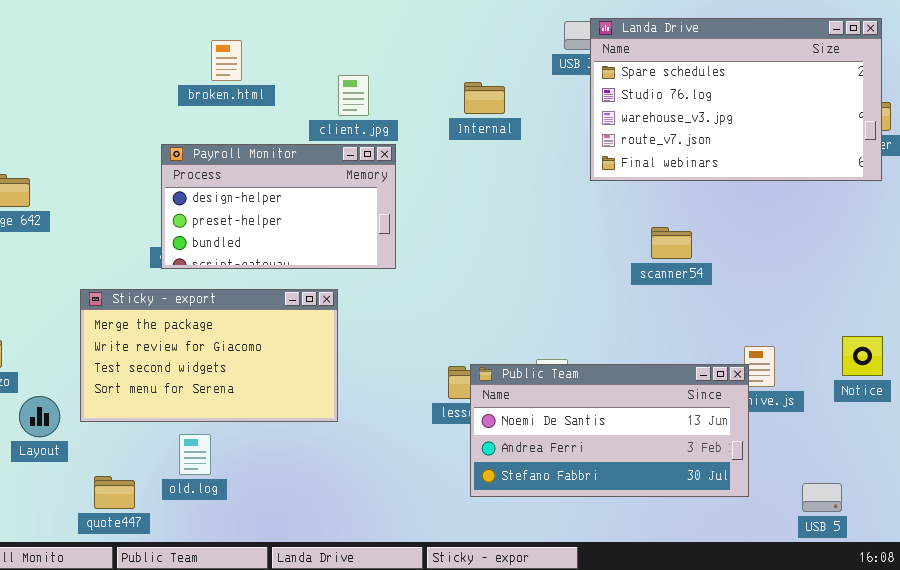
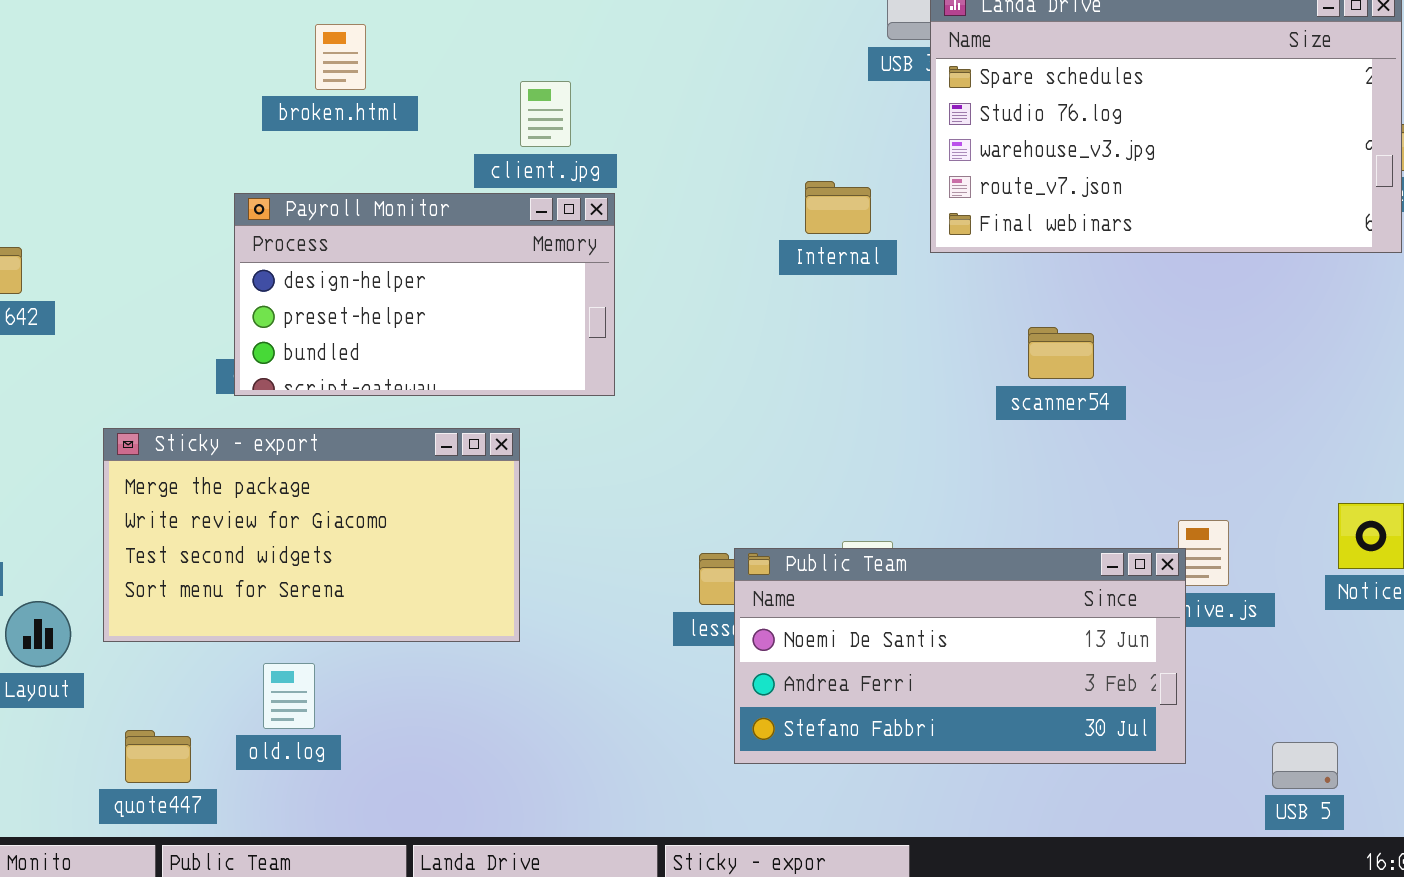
Internal: [464,82,505,114] -> [805,181,871,234], moved

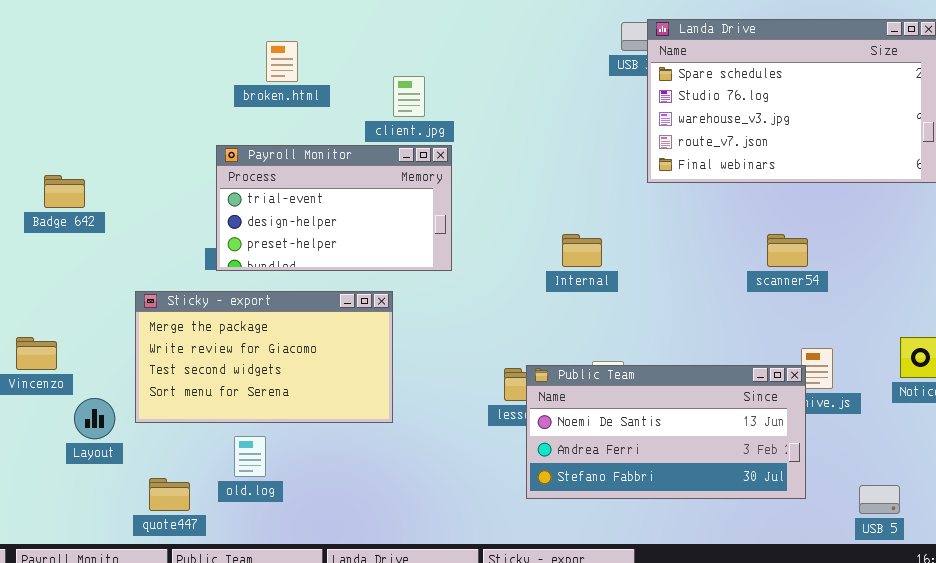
Internal: [805,181,871,234] -> [562,234,602,267], moved
Payroll Monitor: [234,193,615,396] -> [216,145,452,271], scrolled up 1 row
scanner54: [1028,327,1094,379] -> [767,234,808,267], moved

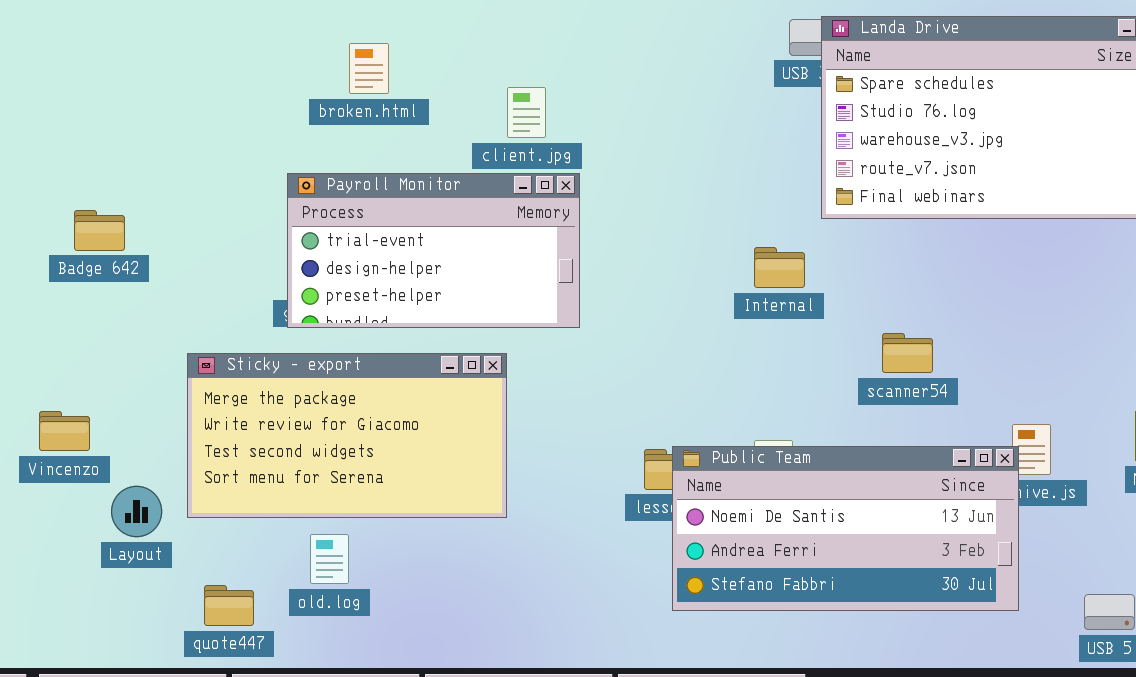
Internal: [562,234,602,267] -> [754,247,805,288], moved
scanner54: [767,234,808,267] -> [882,333,933,373], moved

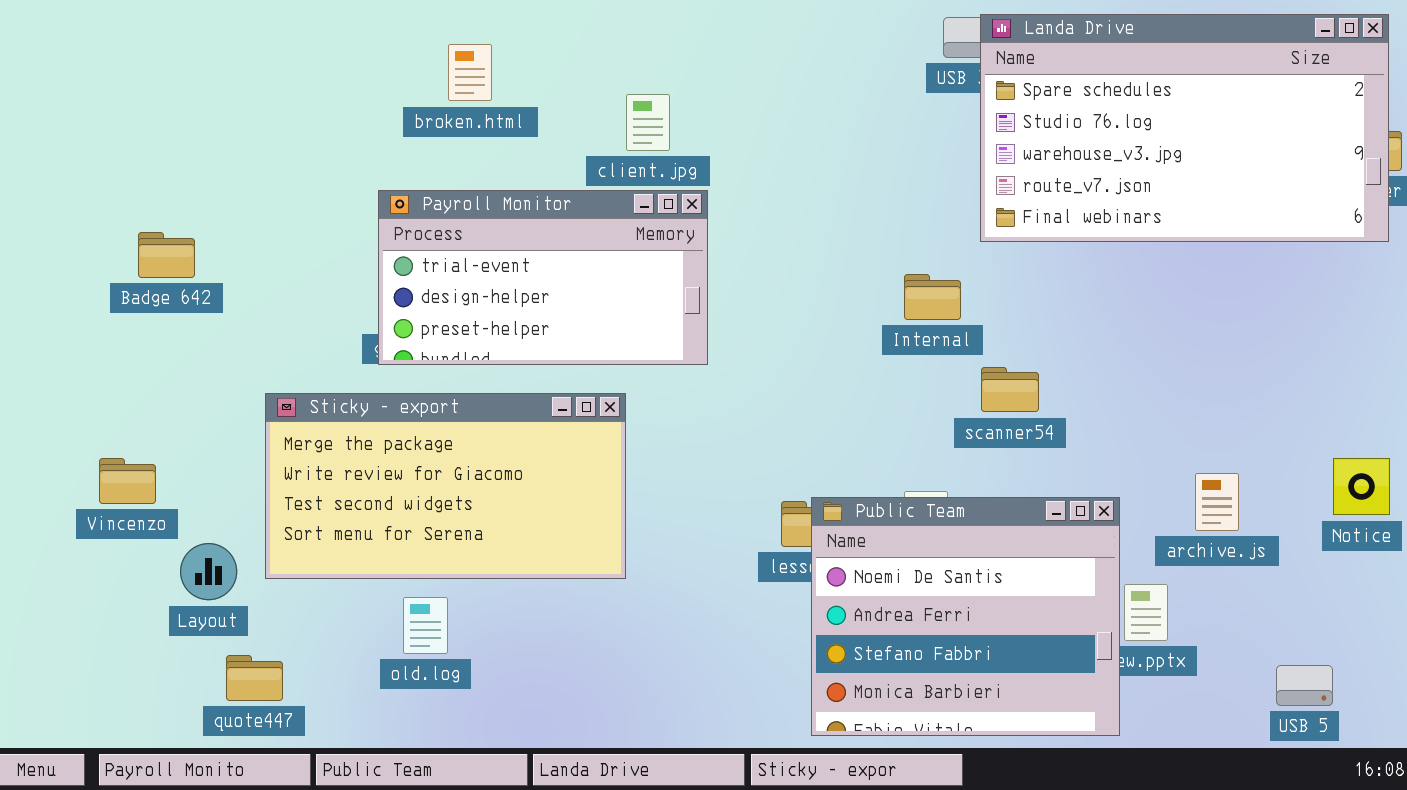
scanner54: [882,333,933,373] -> [981,367,1039,412], moved
Public Team: [672,446,1019,611] -> [811,497,1120,736], resized
quote447: [204,585,254,626] -> [226,655,283,701], moved

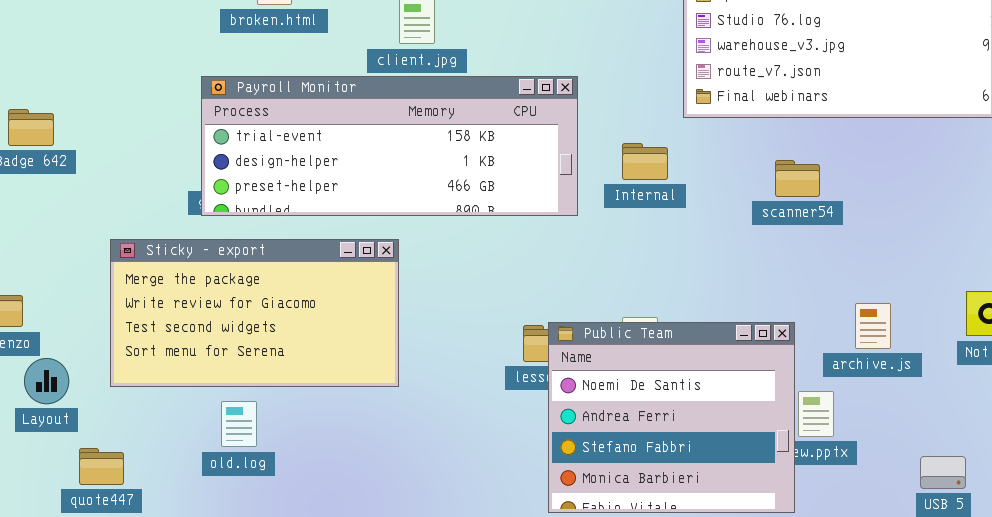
Payroll Monitor: [378,190,708,365] -> [201,76,578,216], resized
scanner54: [981,367,1039,412] -> [775,160,820,197], moved
Layout: [180,543,237,600] -> [24,358,69,404], moved

